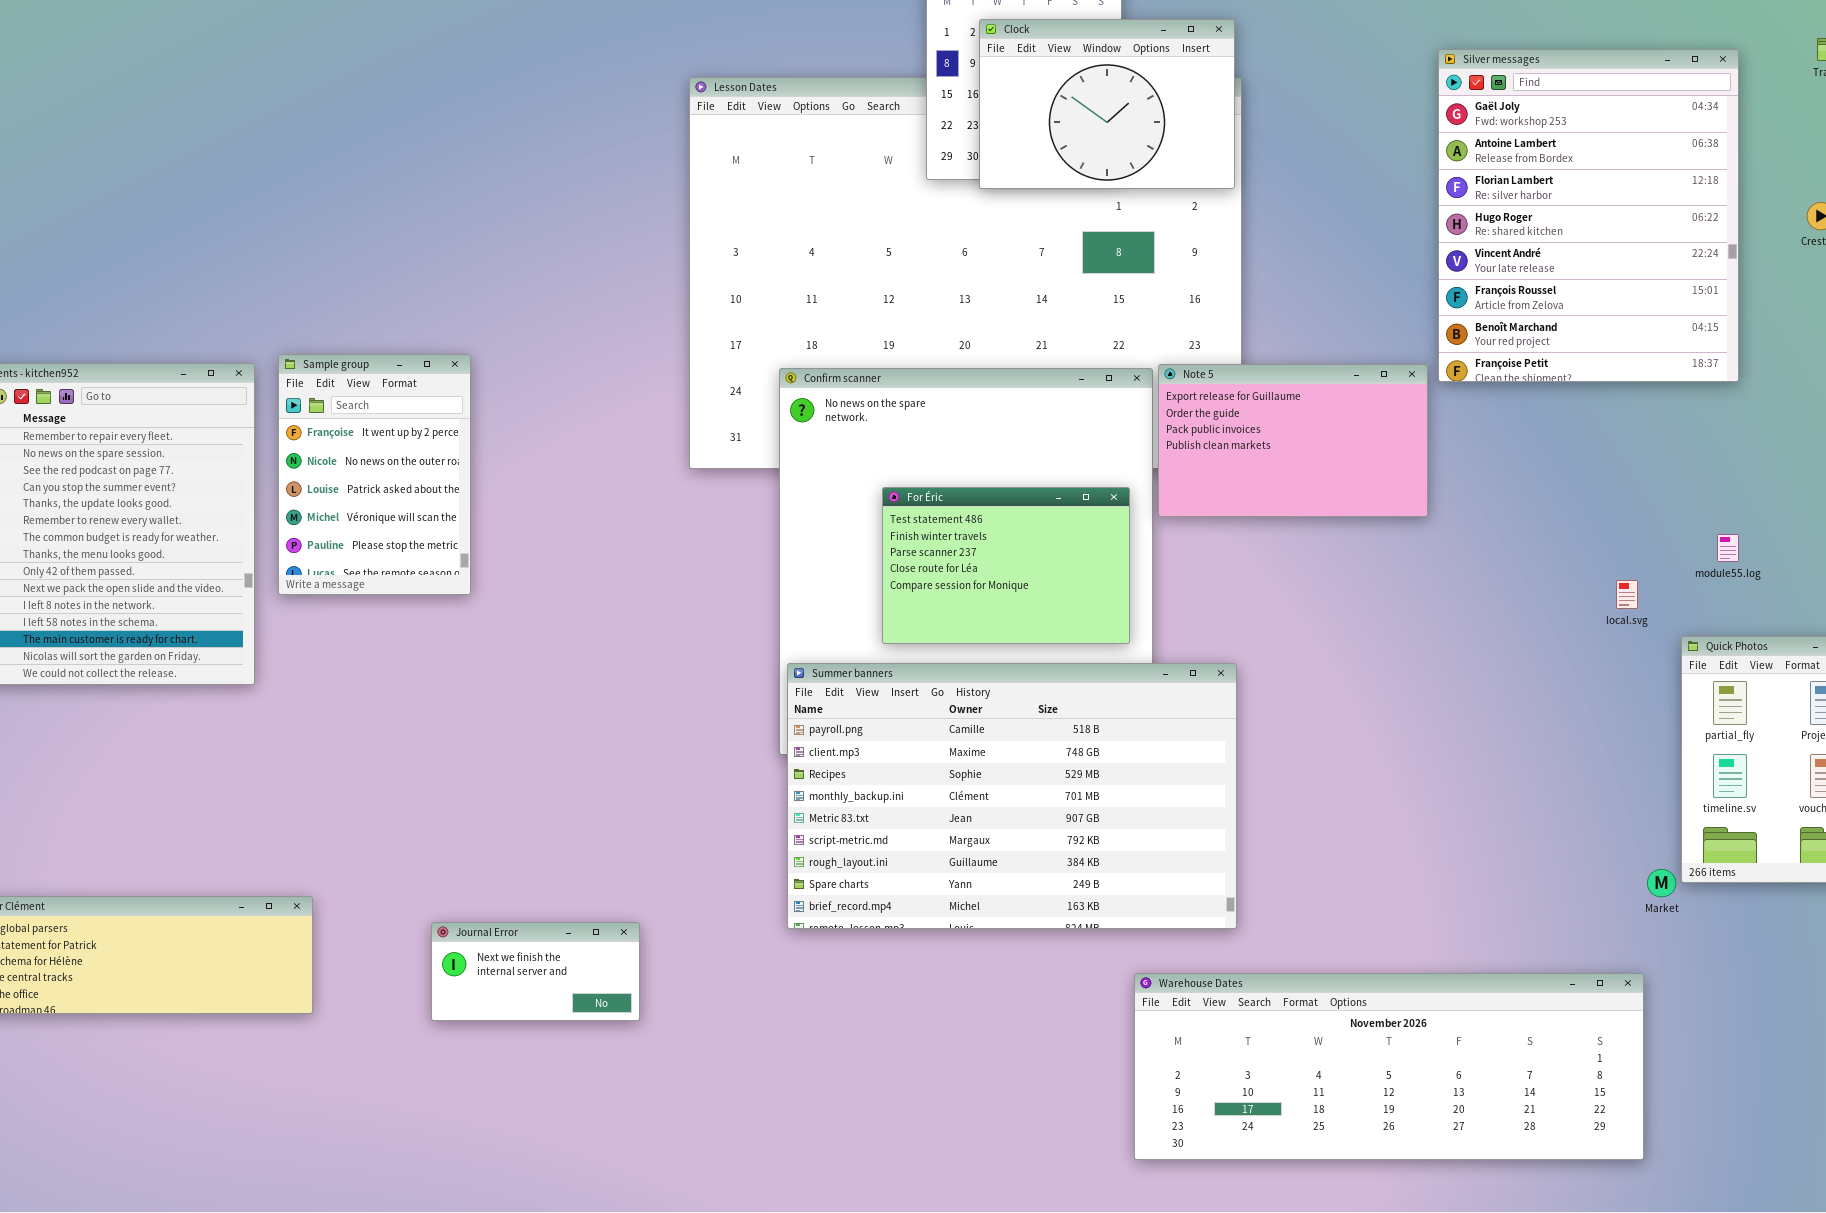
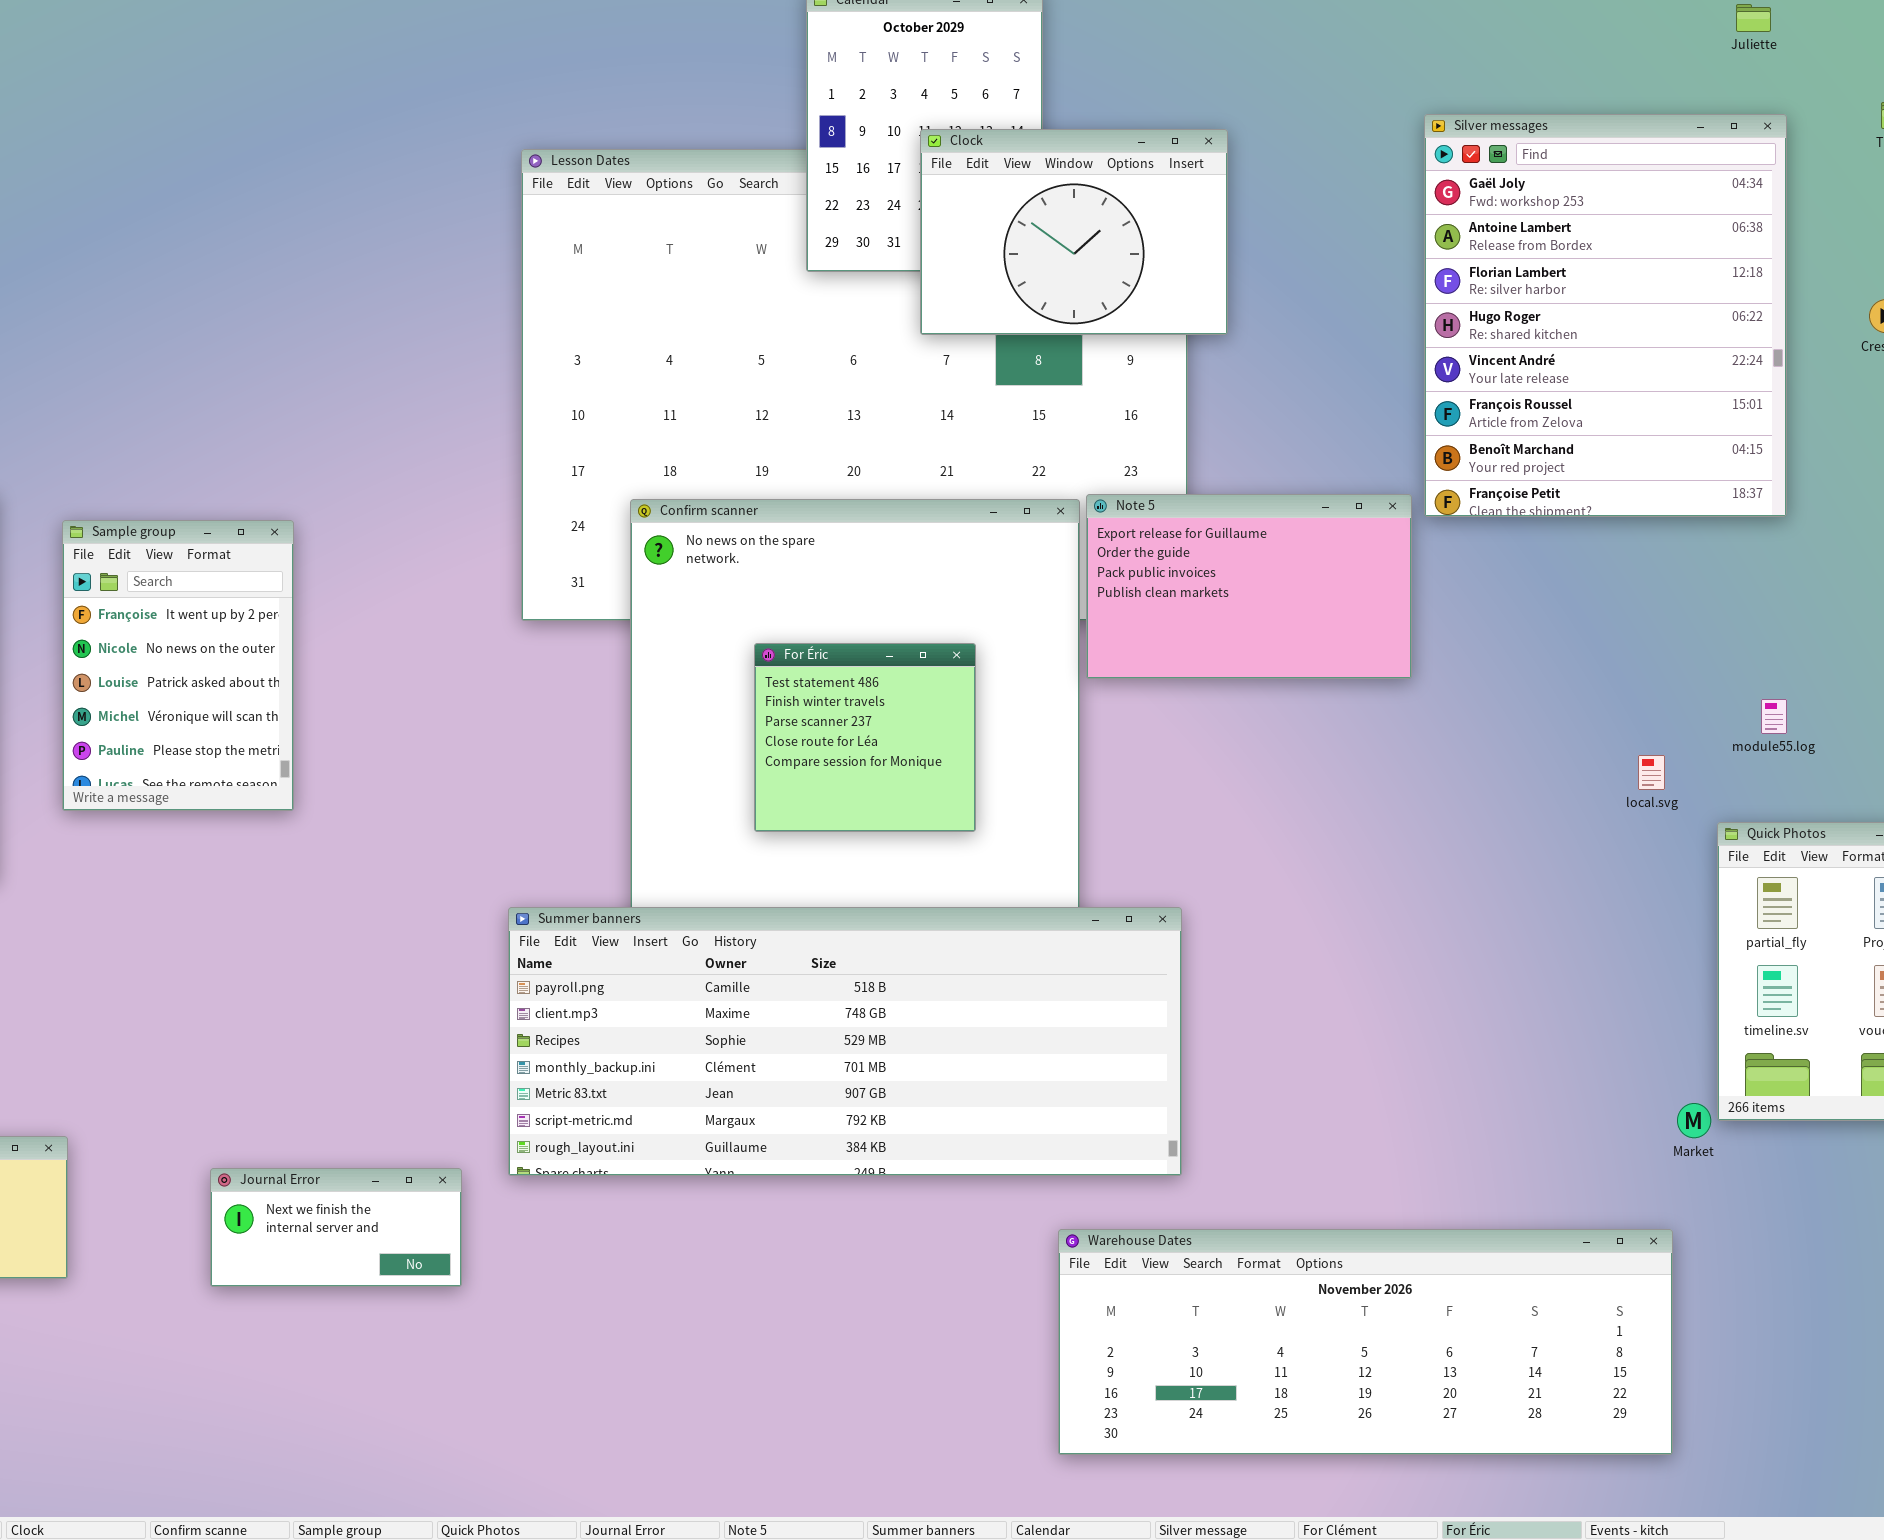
Clock: [979,19,1235,189] -> [920,129,1228,335], moved
Sample group: [278,354,471,595] -> [62,520,294,811], moved
For Éric: [882,487,1130,644] -> [754,643,976,832], resized
Summer banners: [787,663,1237,929] -> [508,907,1182,1176], resized

